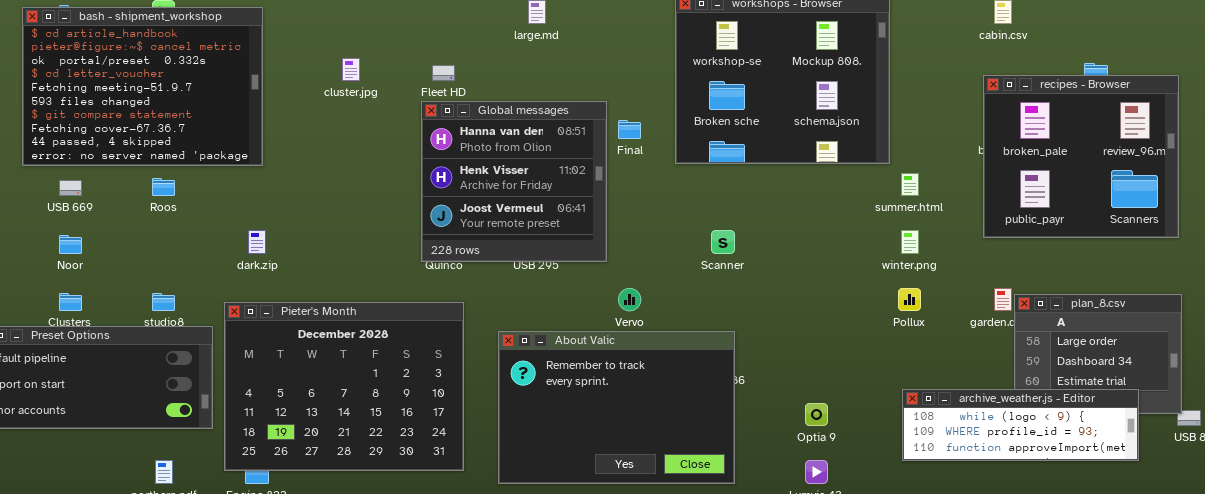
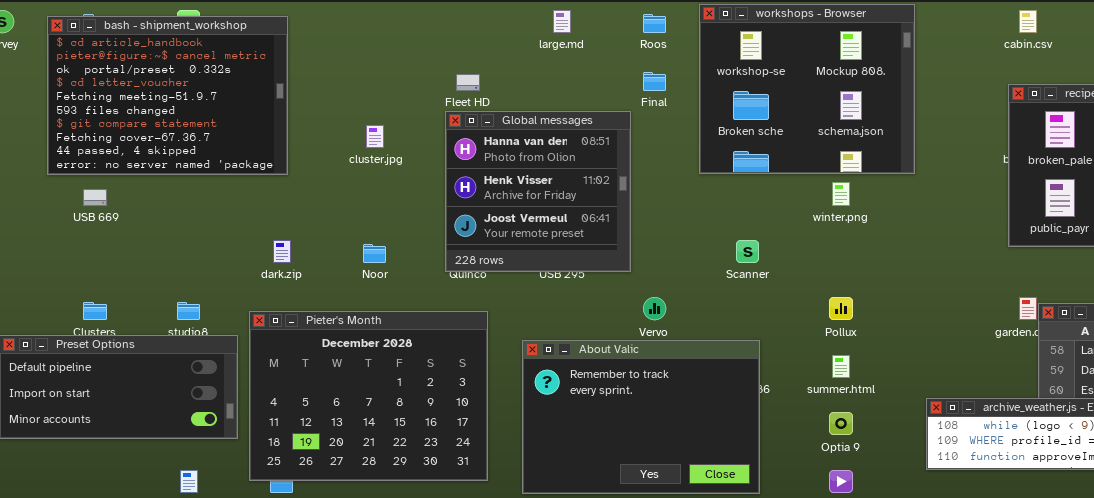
cluster.jpg: [342,58,360,81] -> [366,125,384,148], moved
Final: [618,120,641,139] -> [643,72,666,91], moved
summer.html: [901,173,919,196] -> [832,355,850,378], moved
Roos: [152,178,175,196] -> [643,14,666,33], moved
winter.png: [901,230,919,254] -> [832,182,850,206], moved
Noor: [59,235,82,254] -> [363,244,386,263], moved
Pollux: [898,288,921,311] -> [829,297,853,320], moved

